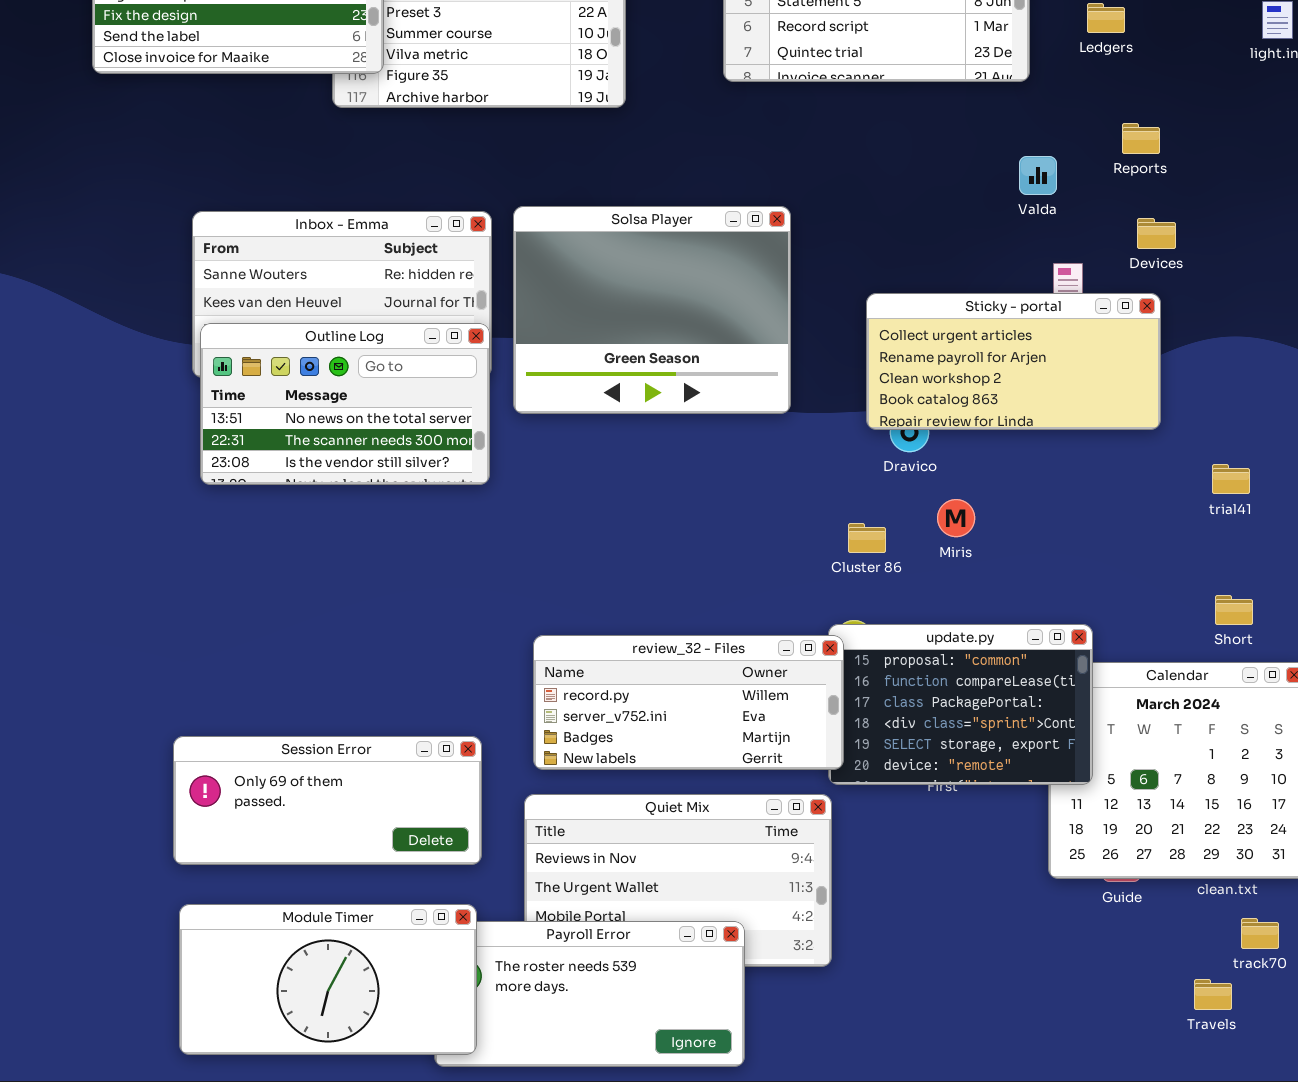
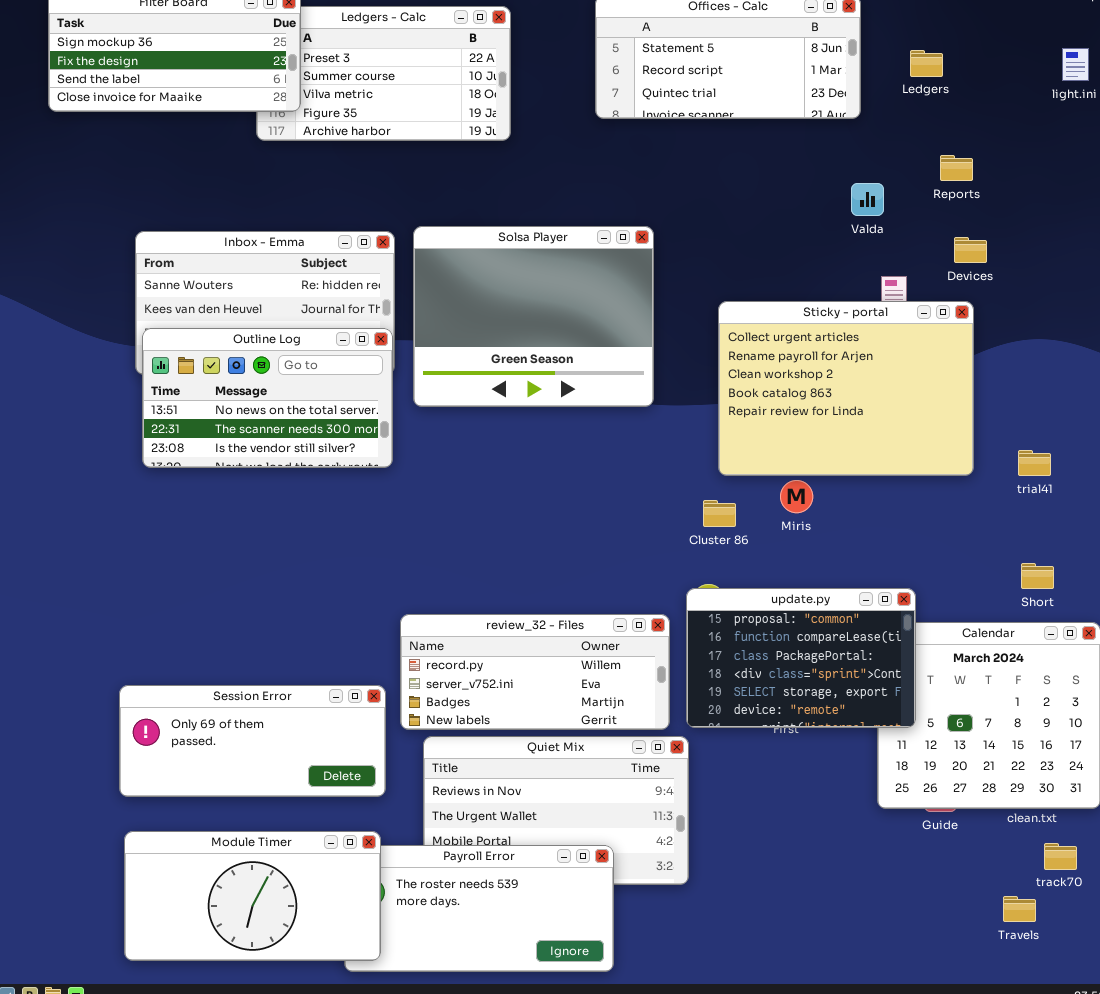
Sticky - portal: [866,293,1161,430] -> [718,301,974,476], resized
review_32 - Files: [533,635,844,770] -> [400,614,670,730], moved

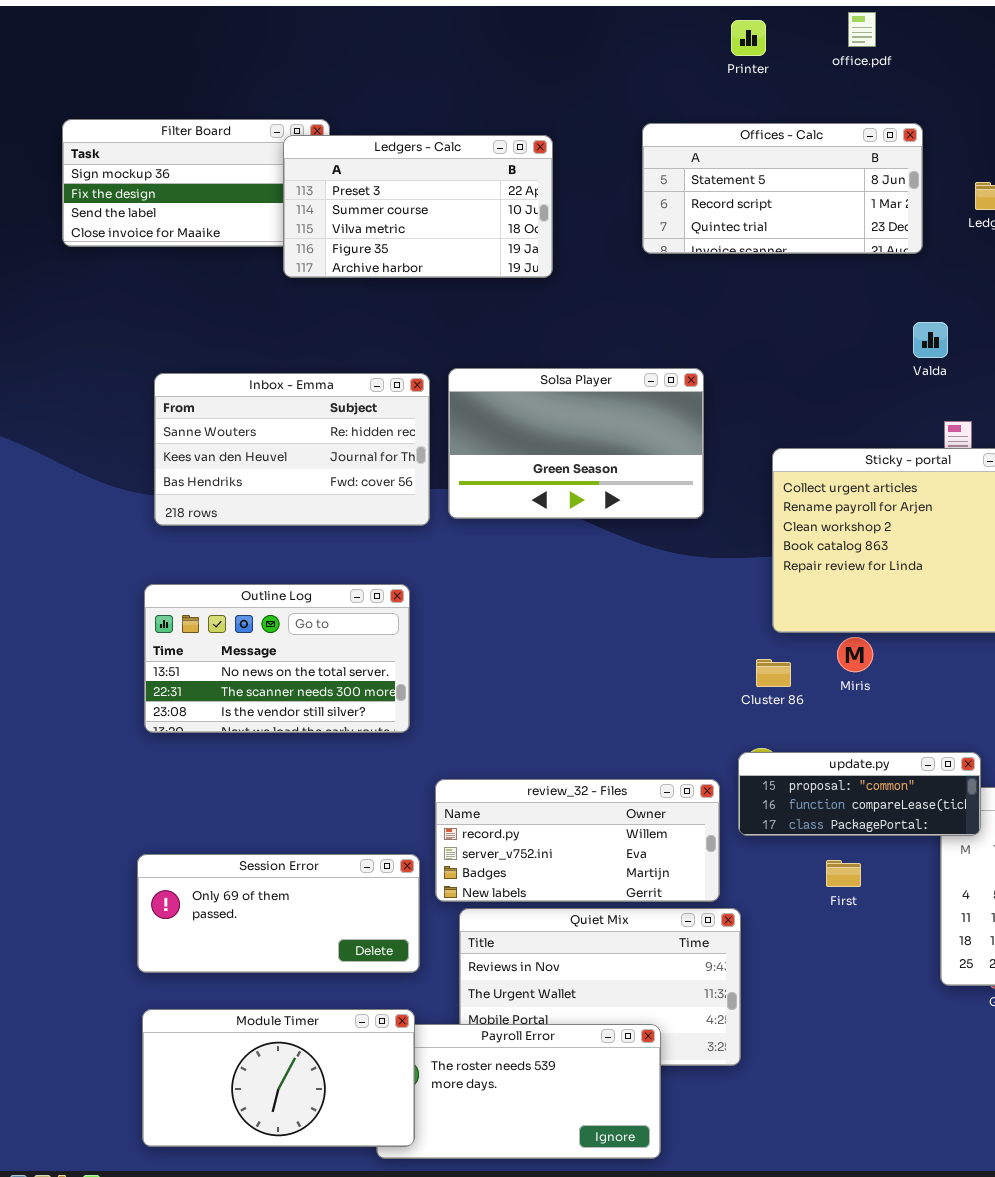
Ledgers - Calc: [256,6,511,141] -> [283,135,553,278], raised
Solsa Player: [413,226,654,407] -> [448,368,704,519], resized
Outline Log: [142,328,393,468] -> [144,584,410,733], moved
update.py: [686,588,916,728] -> [738,752,981,836], resized

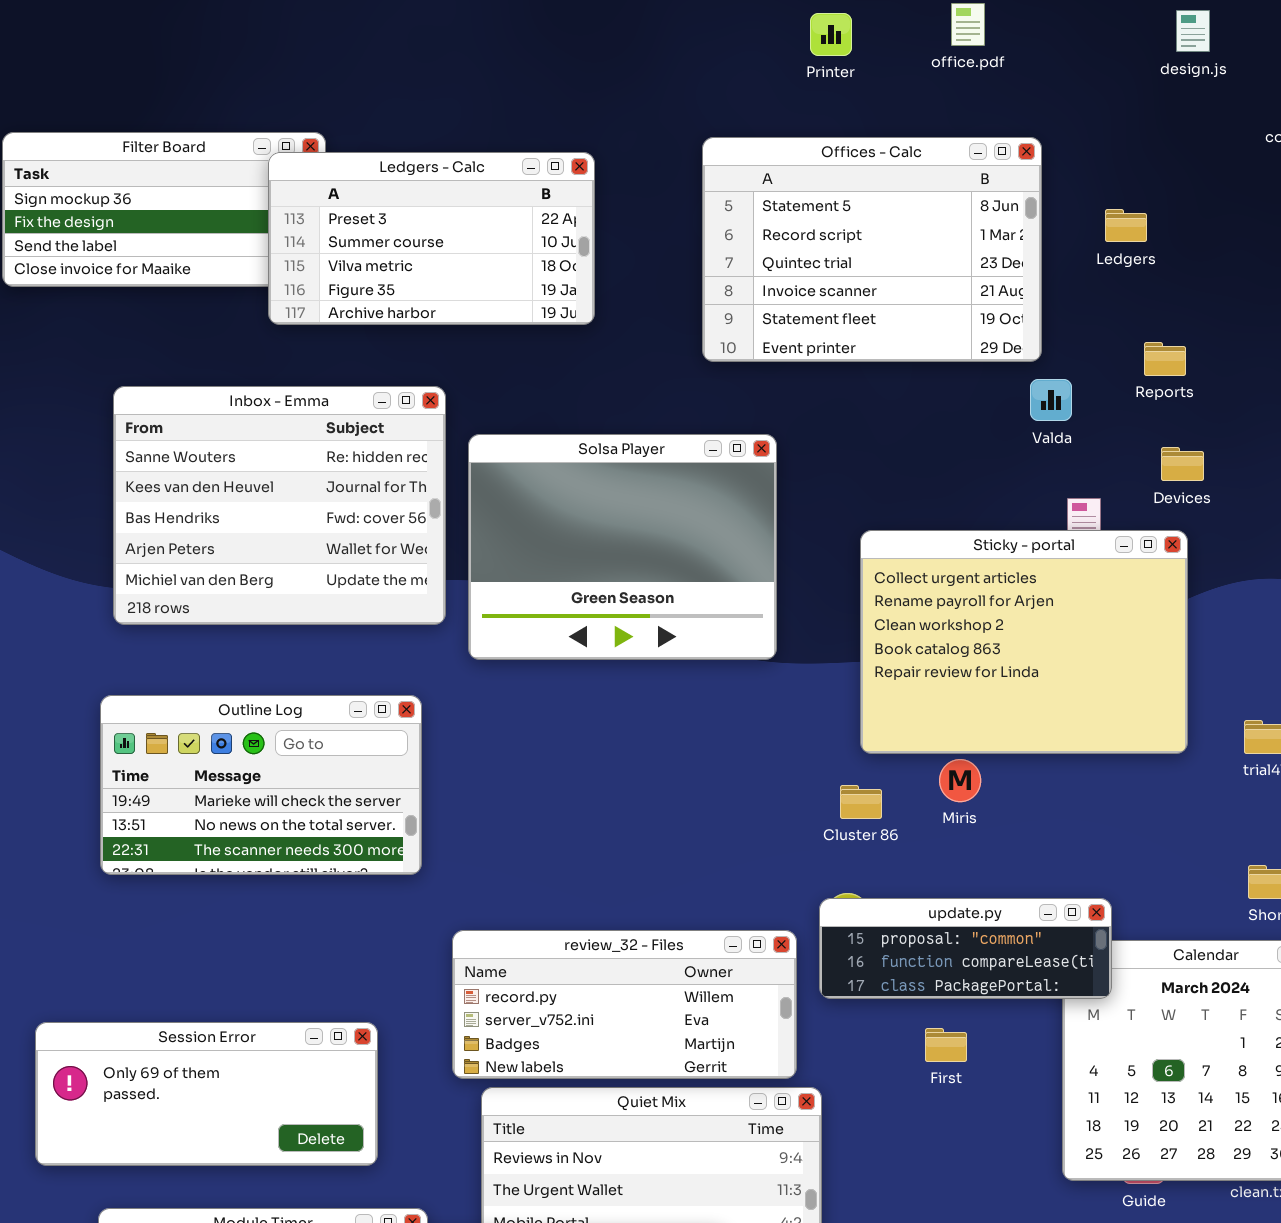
Offices - Calc: [642,123,923,254] -> [702,137,1042,362], resized
Solsa Player: [448,368,704,519] -> [468,434,777,660], resized
Inbox - Emma: [154,373,430,526] -> [113,386,446,625], resized
Outline Log: [144,584,410,733] -> [100,695,422,875], scrolled up 1 row
Session Error: [137,854,420,973] -> [35,1022,378,1166], moved

